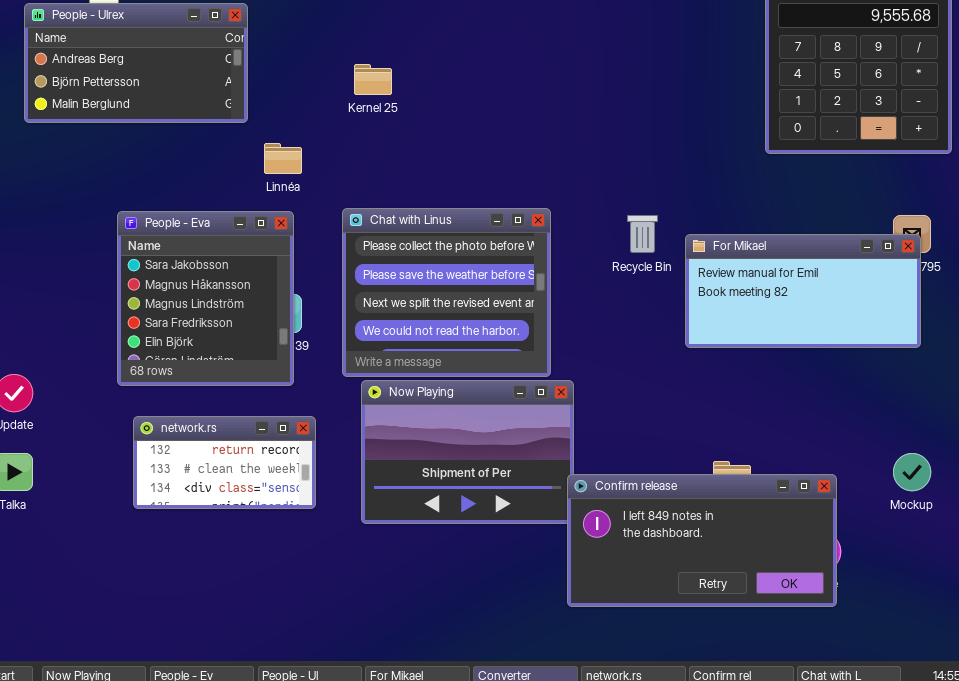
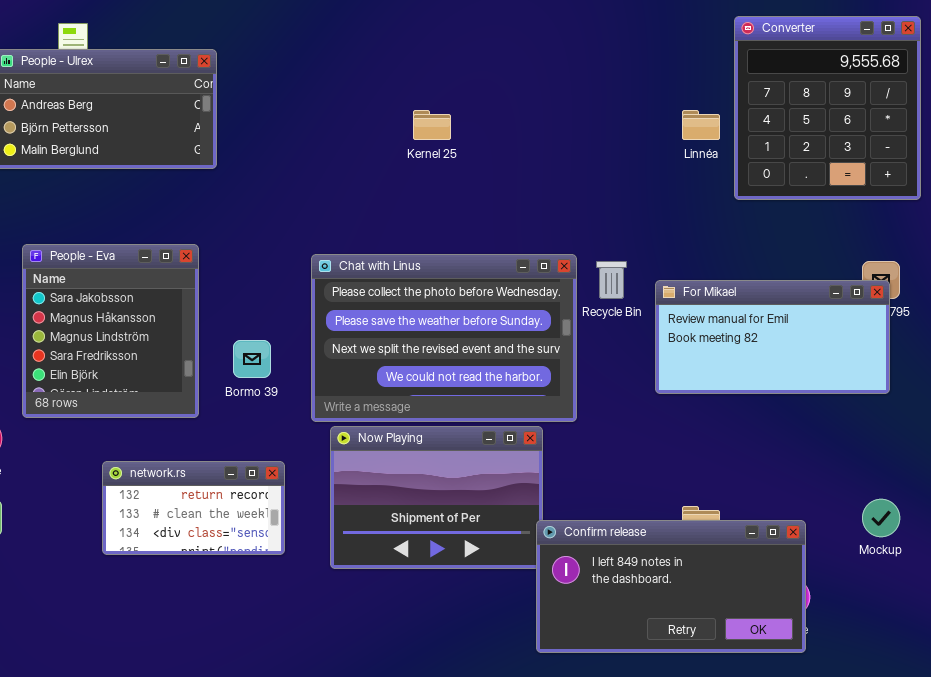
Kernel 25: [354,64,392,95] -> [413,110,451,140], moved
Linnéa: [264,143,302,174] -> [682,110,720,140], moved
Chat with Linus: [342,208,551,377] -> [311,254,577,422], resized
People - Eva: [117,211,294,386] -> [22,244,199,418], moved

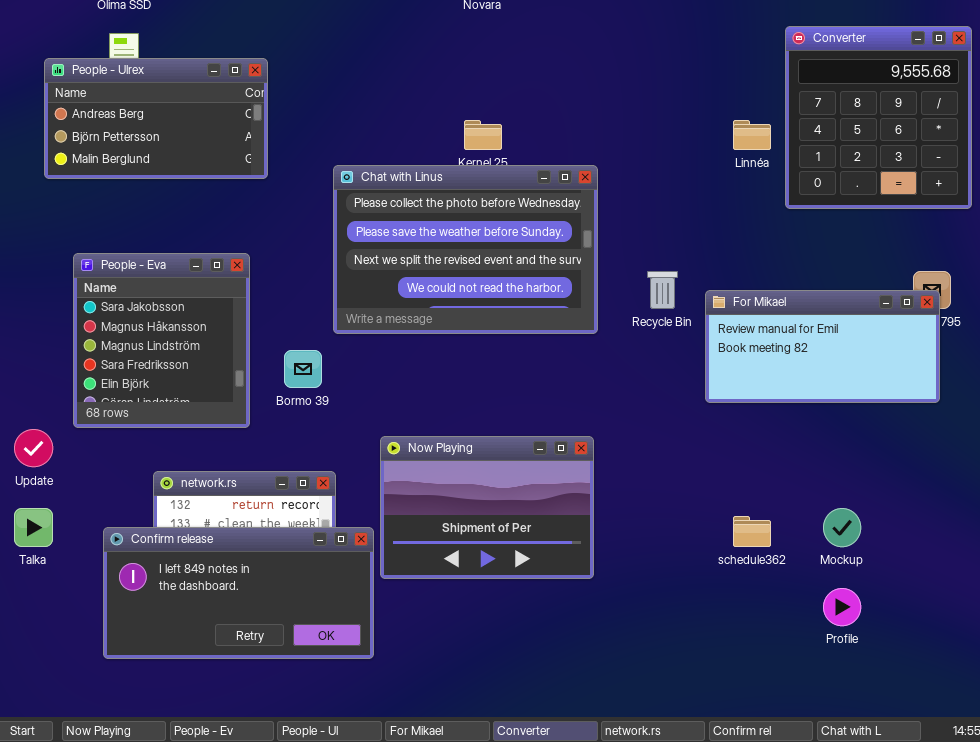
Chat with Linus: [311,254,577,422] -> [333,165,598,334], moved
Mockup: [862,499,900,537] -> [823,508,861,547], moved
Confirm release: [536,520,806,653] -> [103,527,374,659], moved

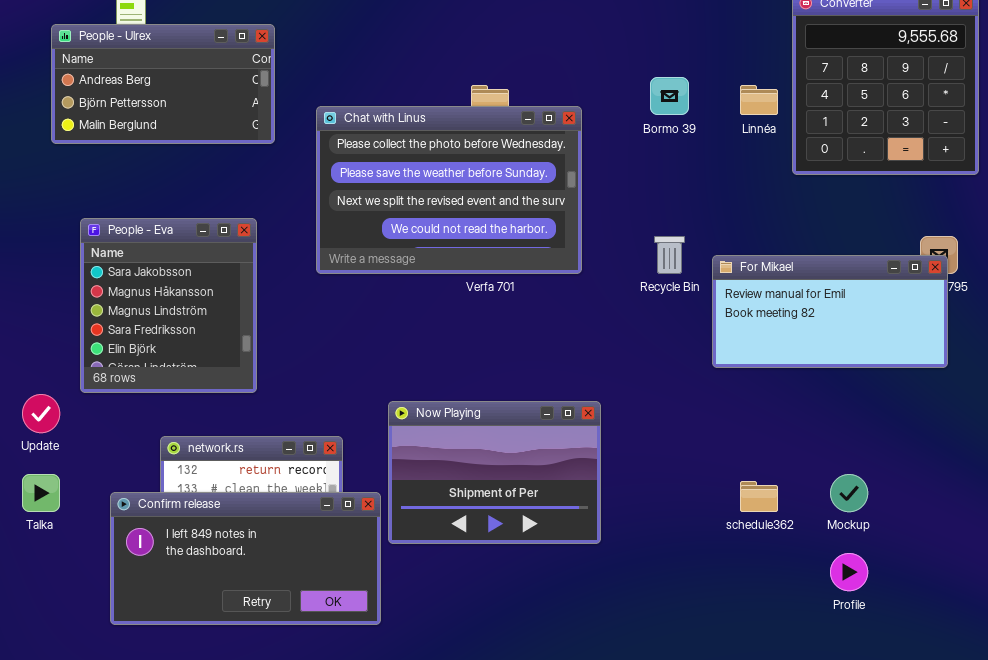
Chat with Linus: [333,165,598,334] -> [316,106,582,274], moved
Bormo 39: [284,350,322,388] -> [650,77,689,115], moved

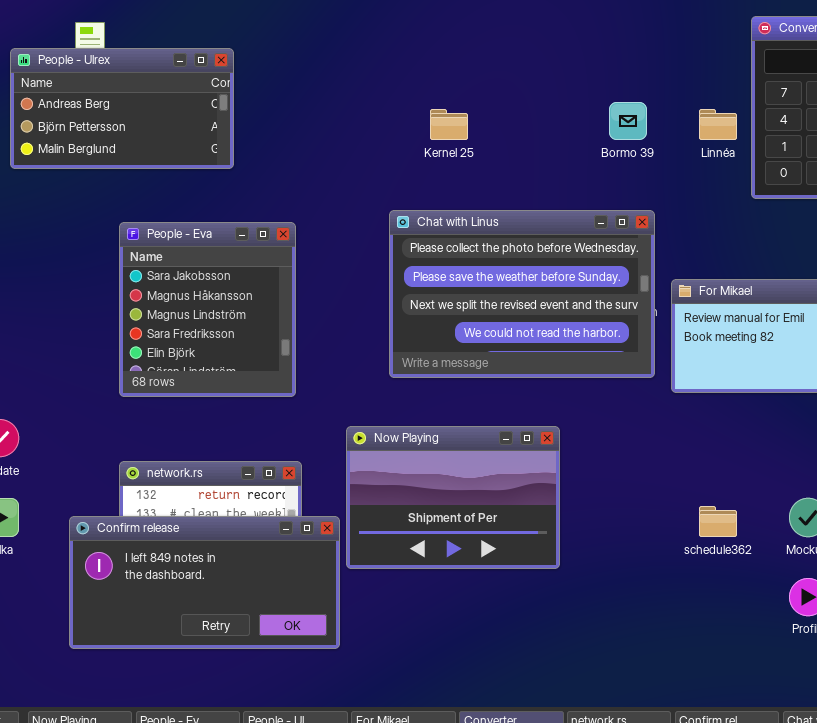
Chat with Linus: [316,106,582,274] -> [389,210,655,378], moved
People - Eva: [80,218,257,393] -> [119,222,296,397], moved

